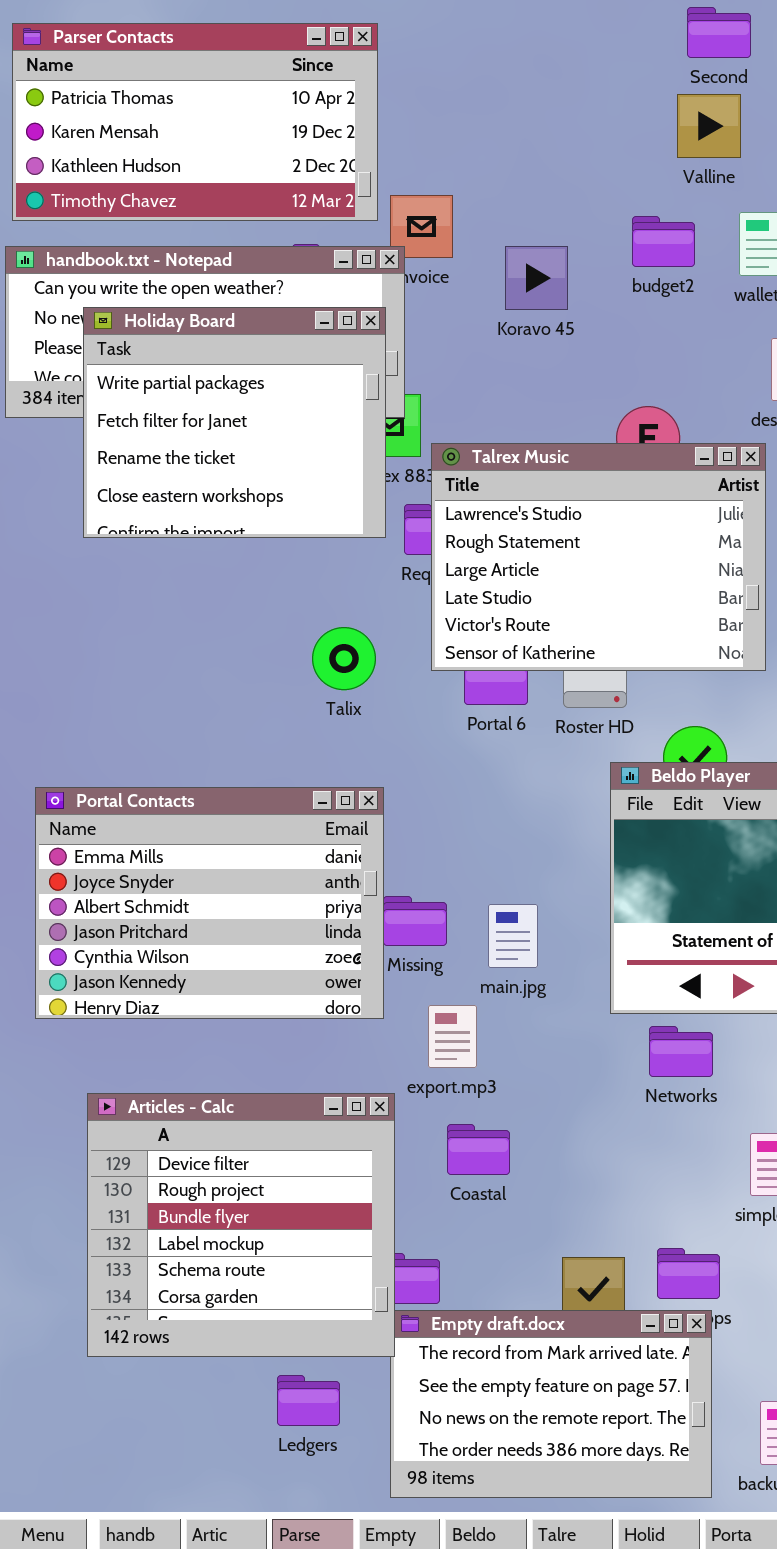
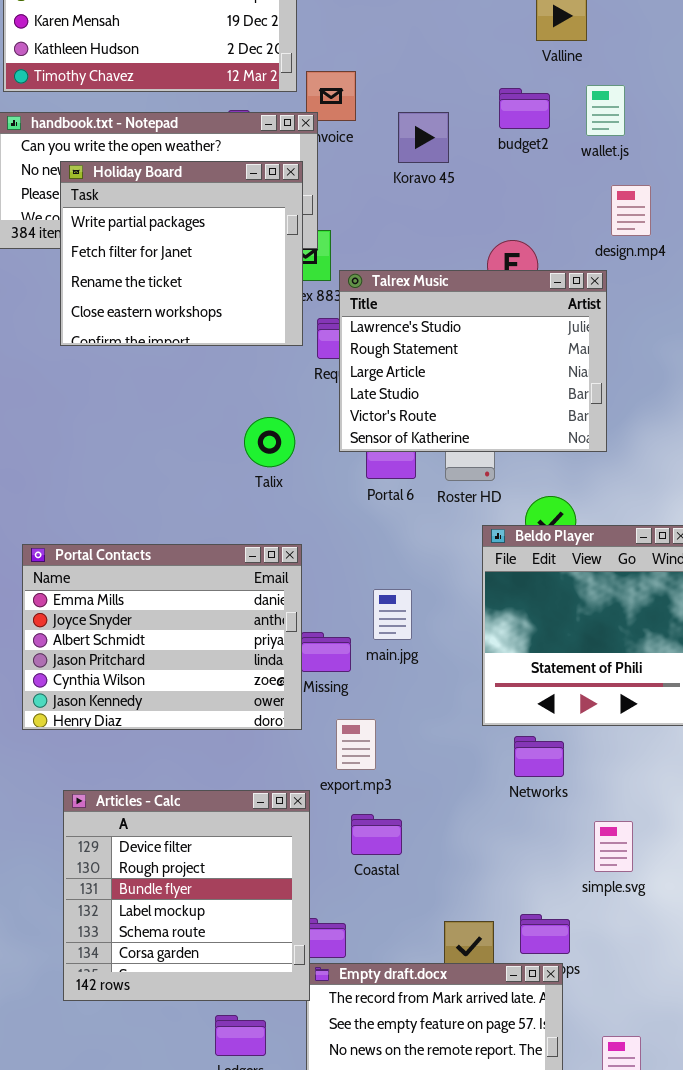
main.jpg: [488,904,538,968] -> [373,589,412,640], moved

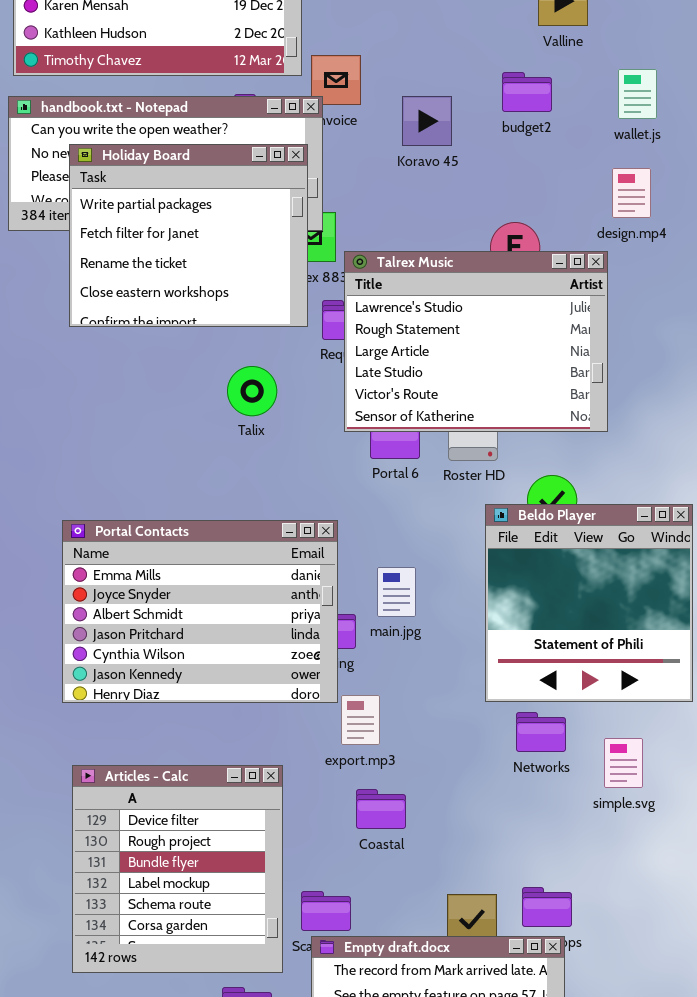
wallet.js: [586,85,625,136] -> [618,69,657,119], moved
Talix: [244,417,295,467] -> [227,366,277,416], moved
Portal Contacts: [22,544,302,730] -> [62,520,338,703], moved
Articles - Calc: [63,790,310,1001] -> [72,765,283,973], resized
simple.svg: [594,821,633,872] -> [604,738,643,788], moved

